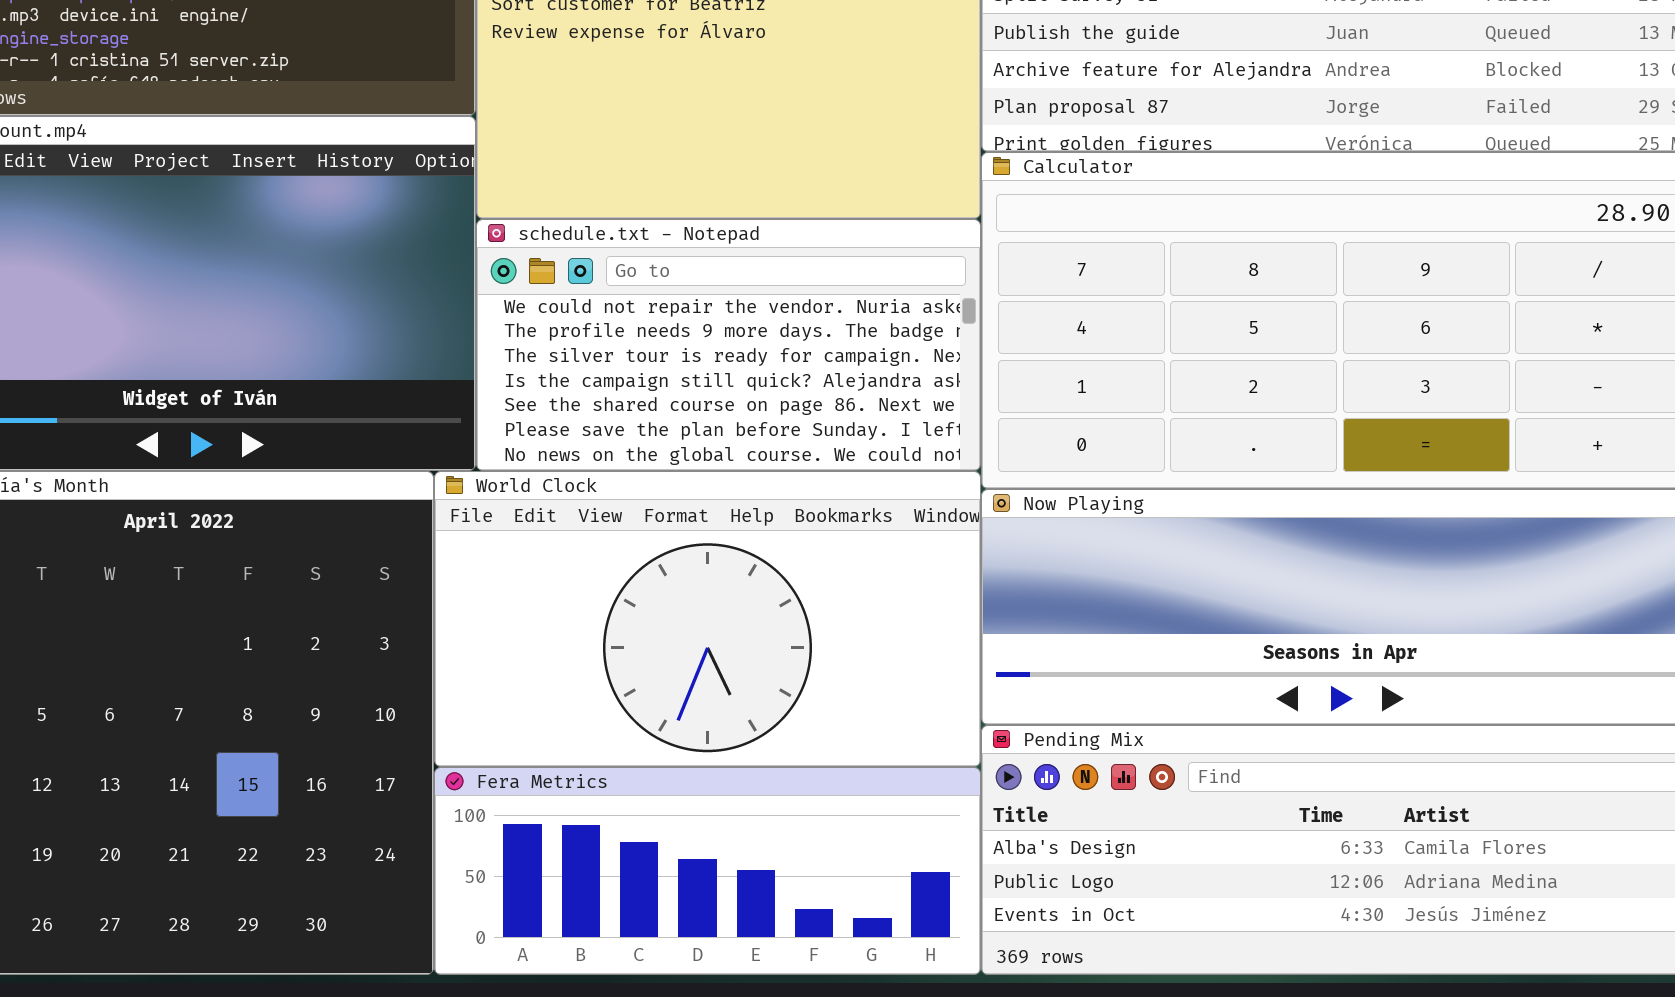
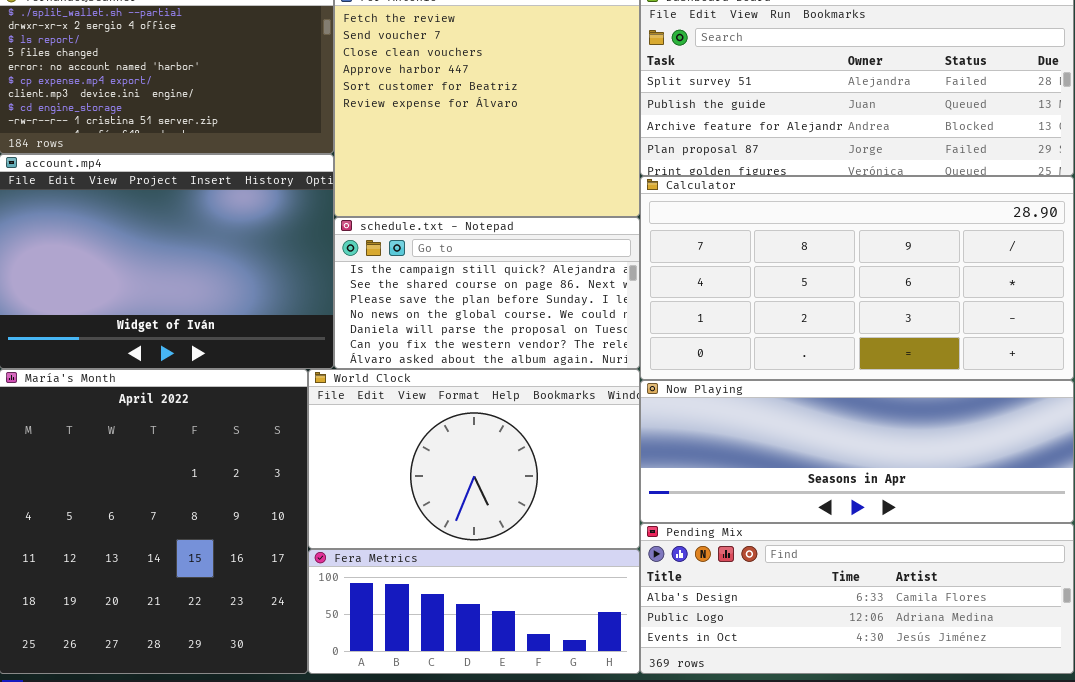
schedule.txt - Notepad: [476,219,981,471] -> [334,217,640,369], scrolled down 3 rows

